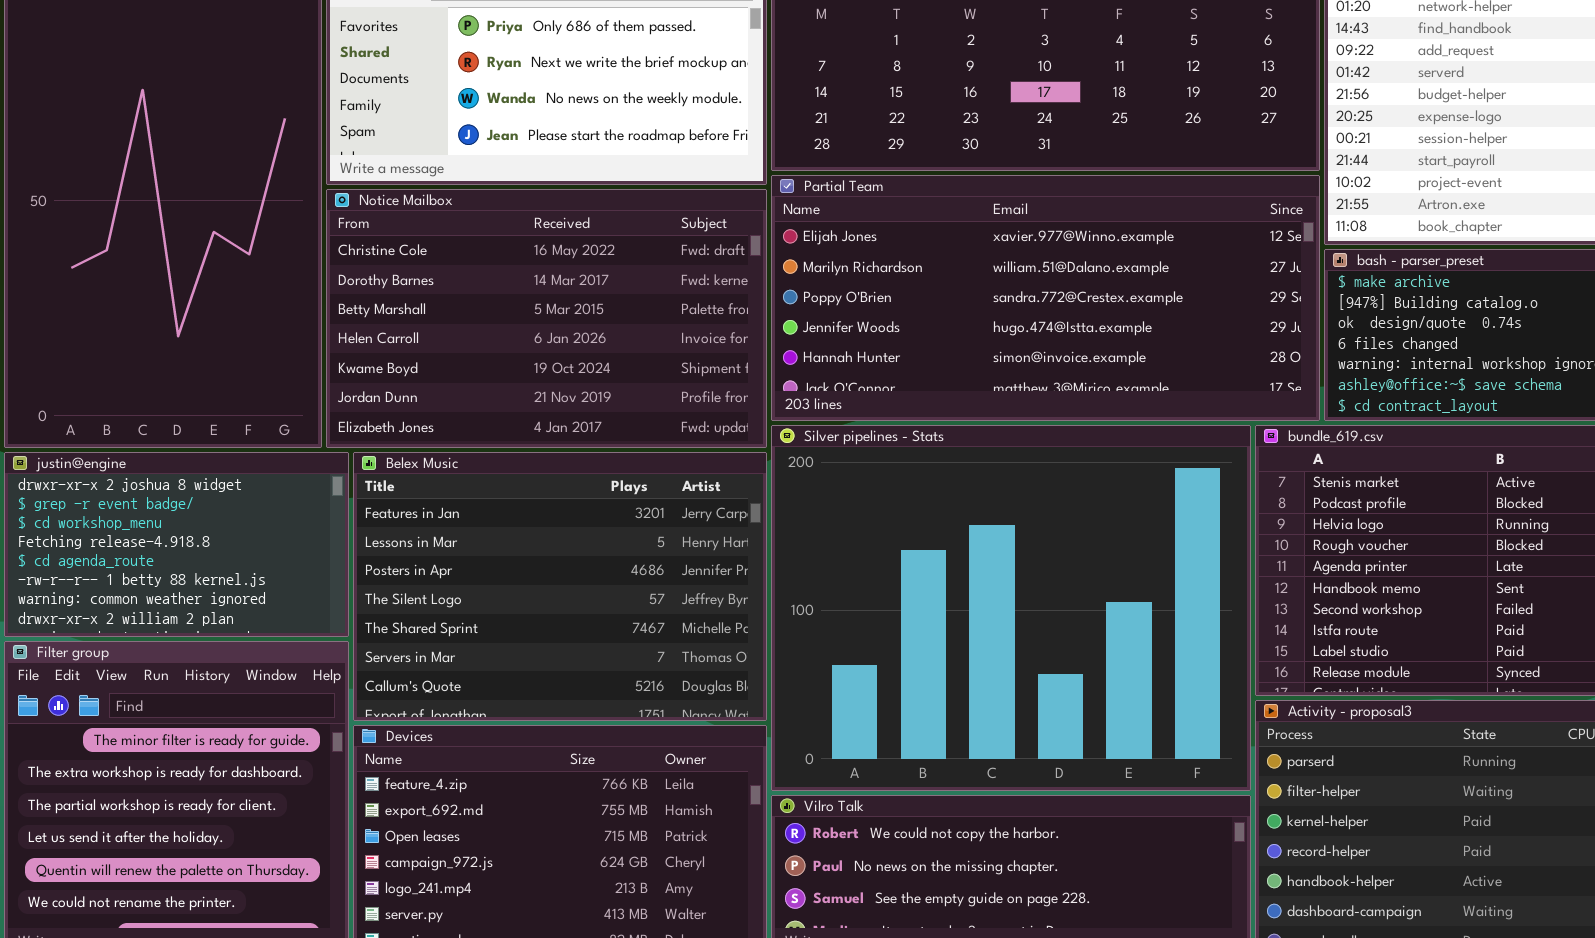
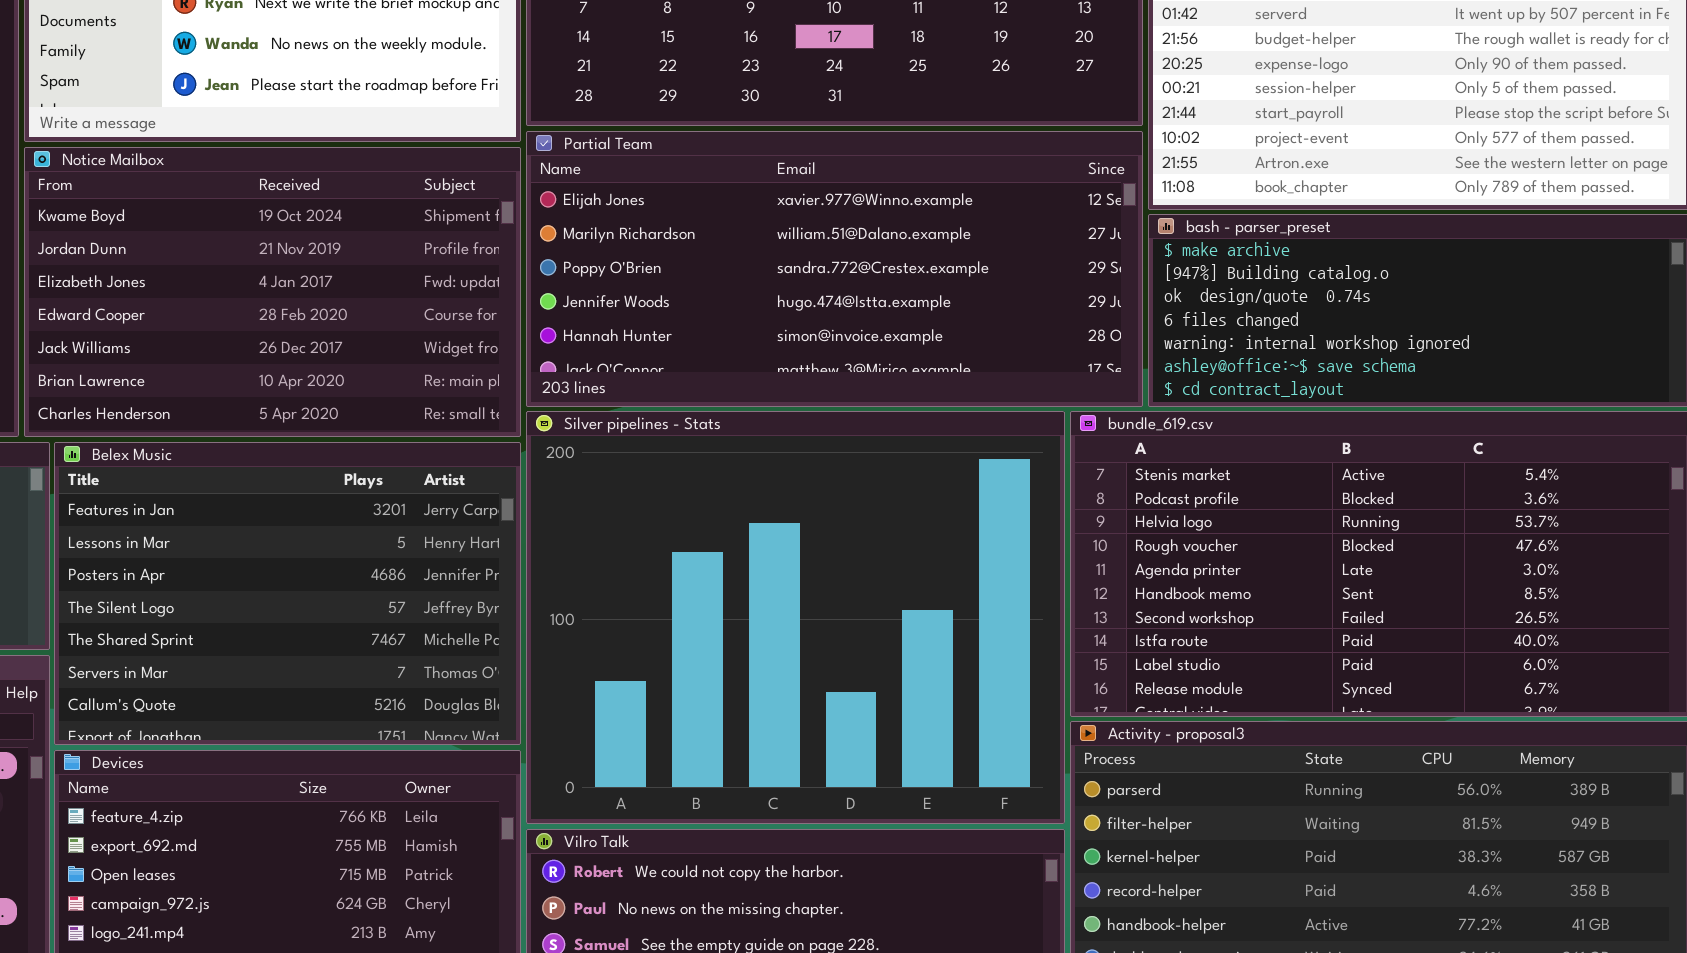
Notice Mailbox: [326,189,767,448] -> [24,147,521,437], scrolled down 4 rows

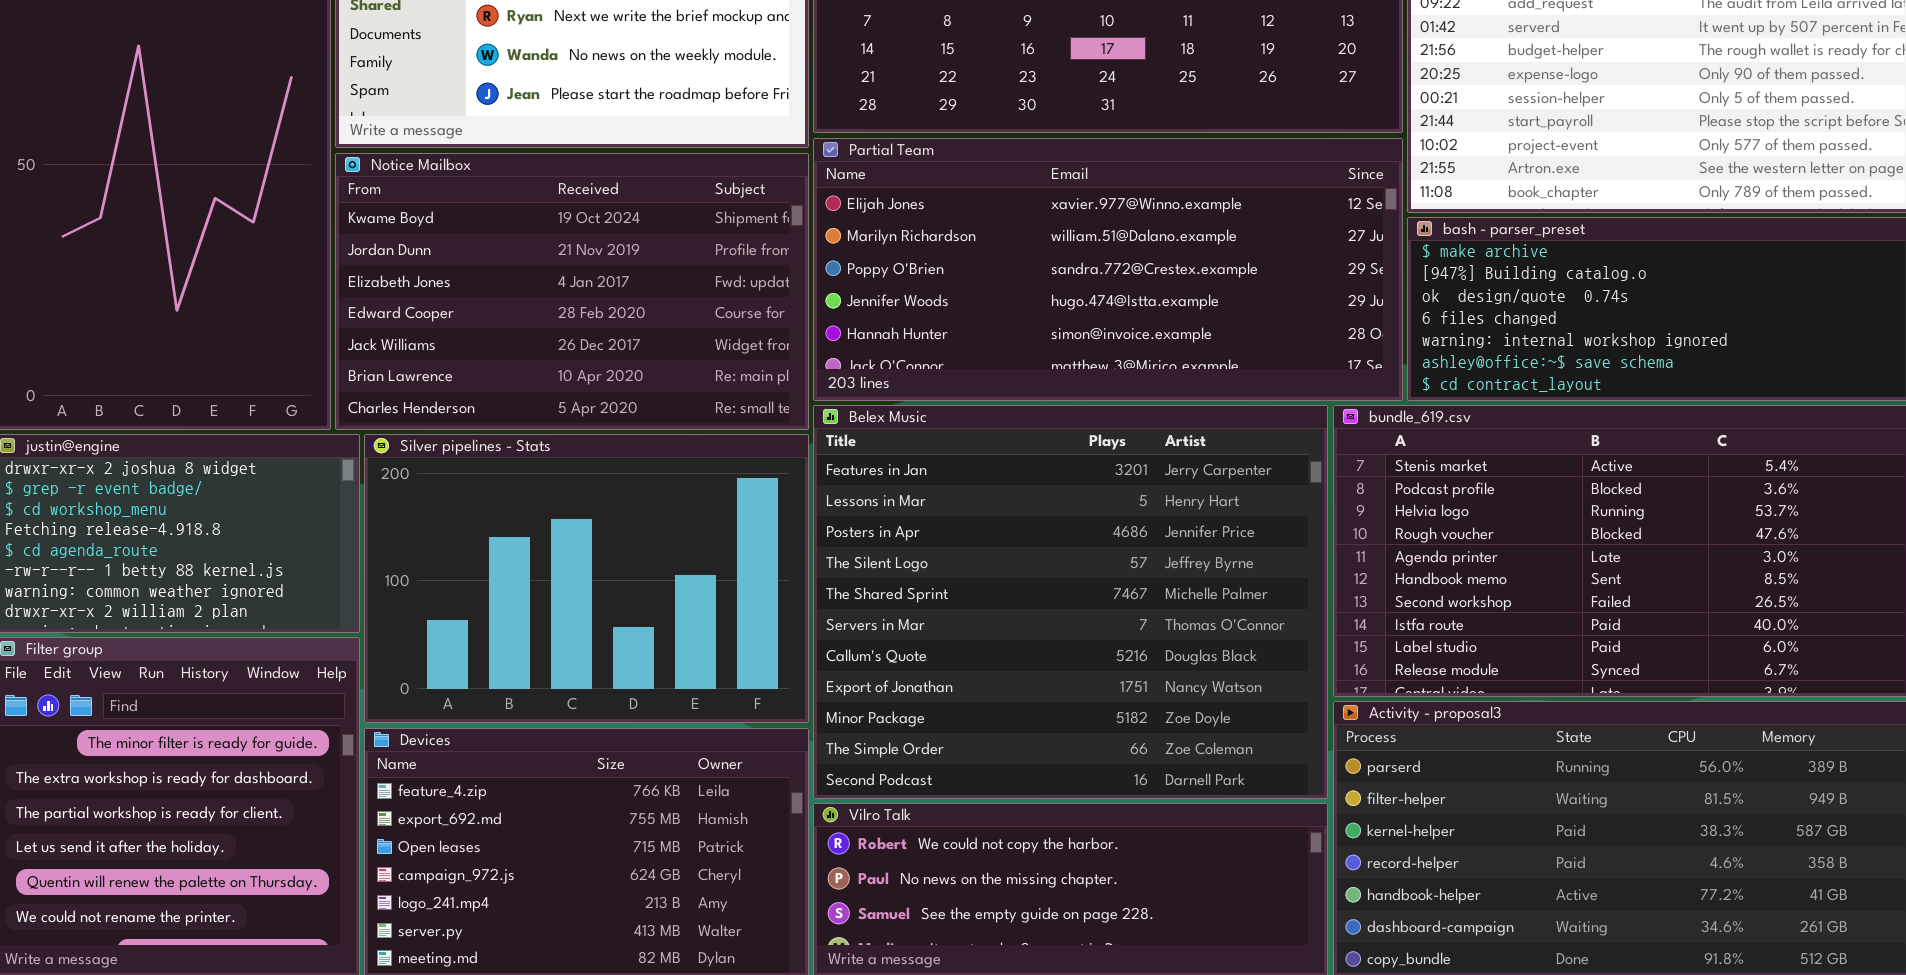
Silver pipelines - Stats: [526,411,1065,824] -> [364,434,809,723], moved, resized
Belex Music: [54,442,521,745] -> [813,405,1328,799], moved, resized

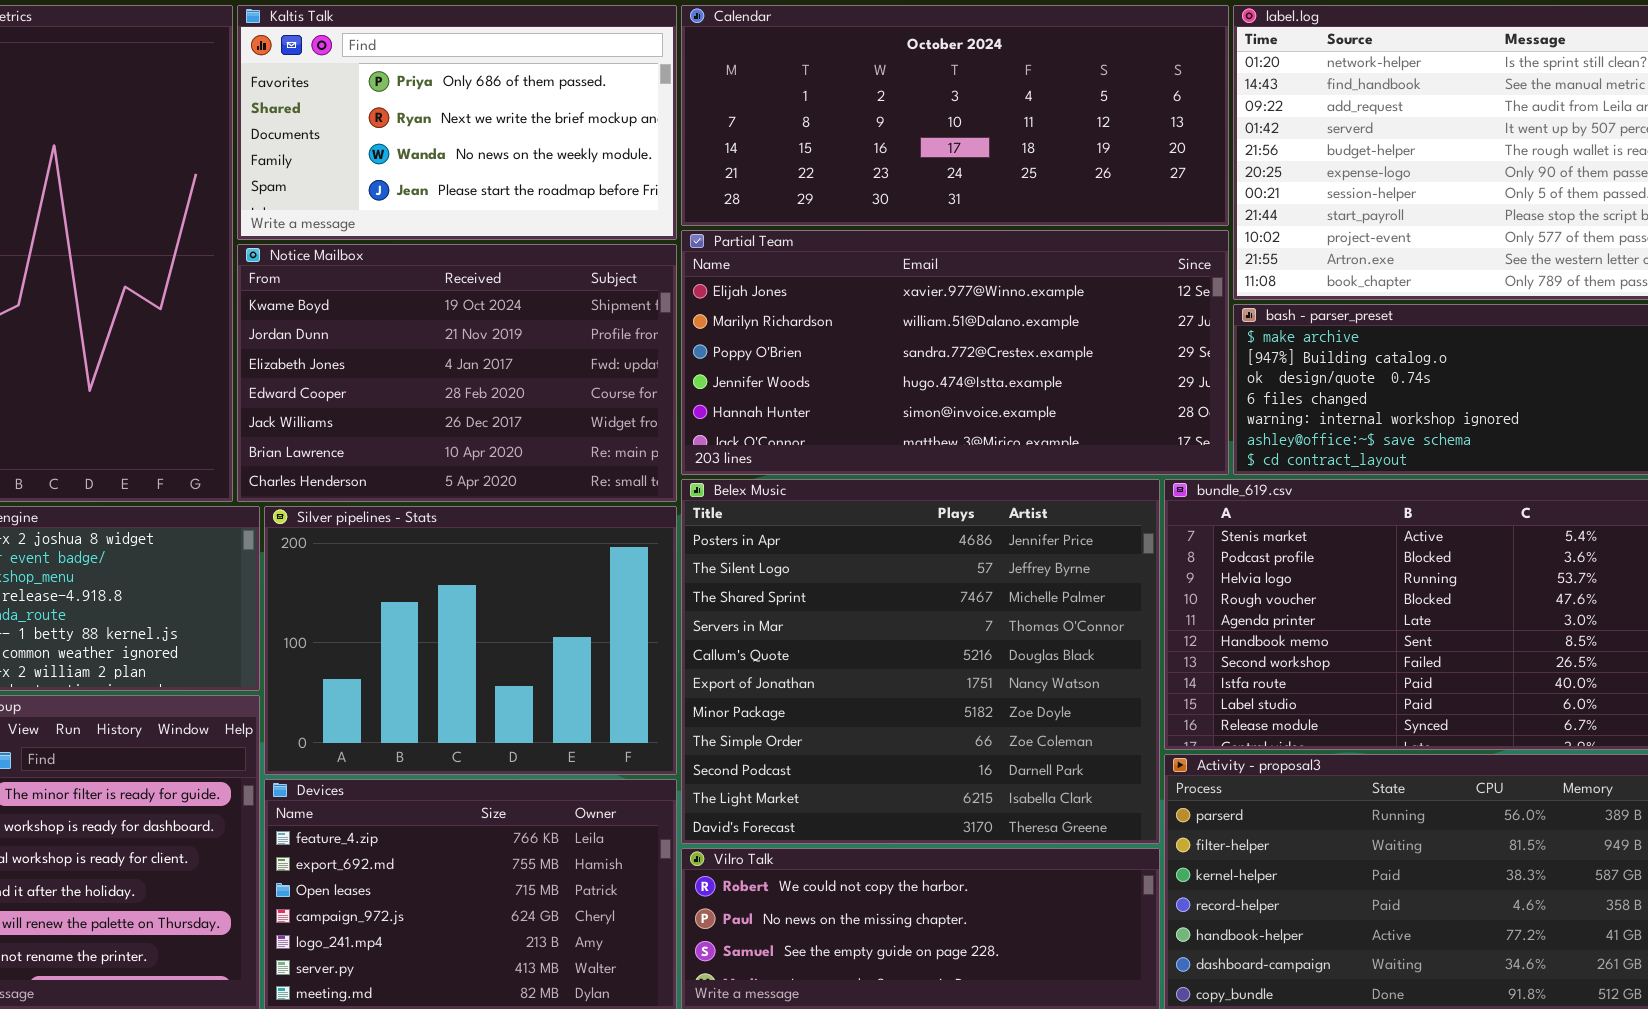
Belex Music: [813,405,1328,799] -> [681,479,1160,844], scrolled down 2 rows

